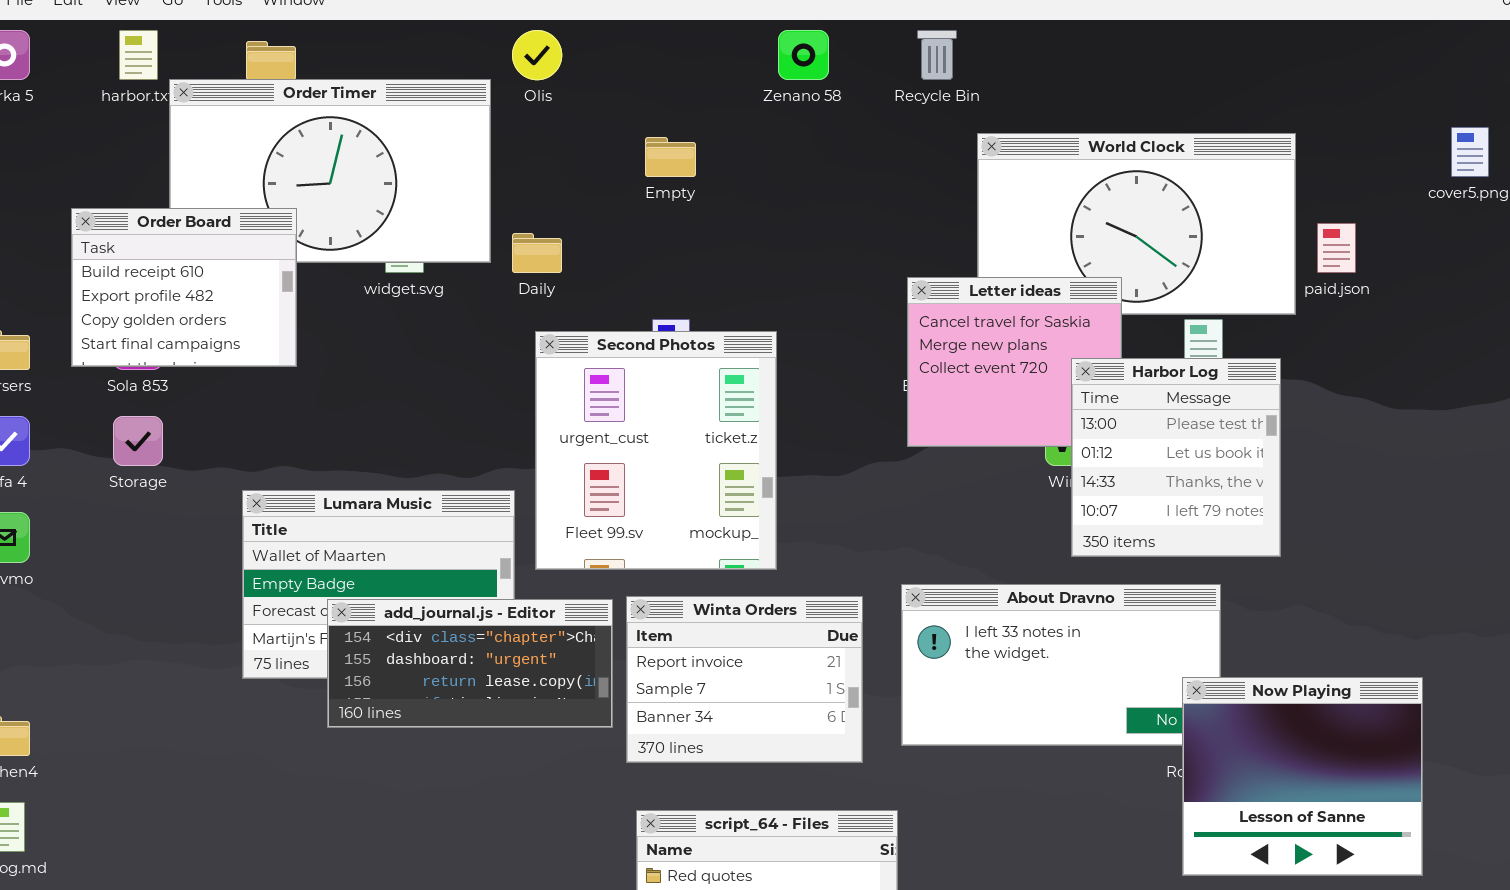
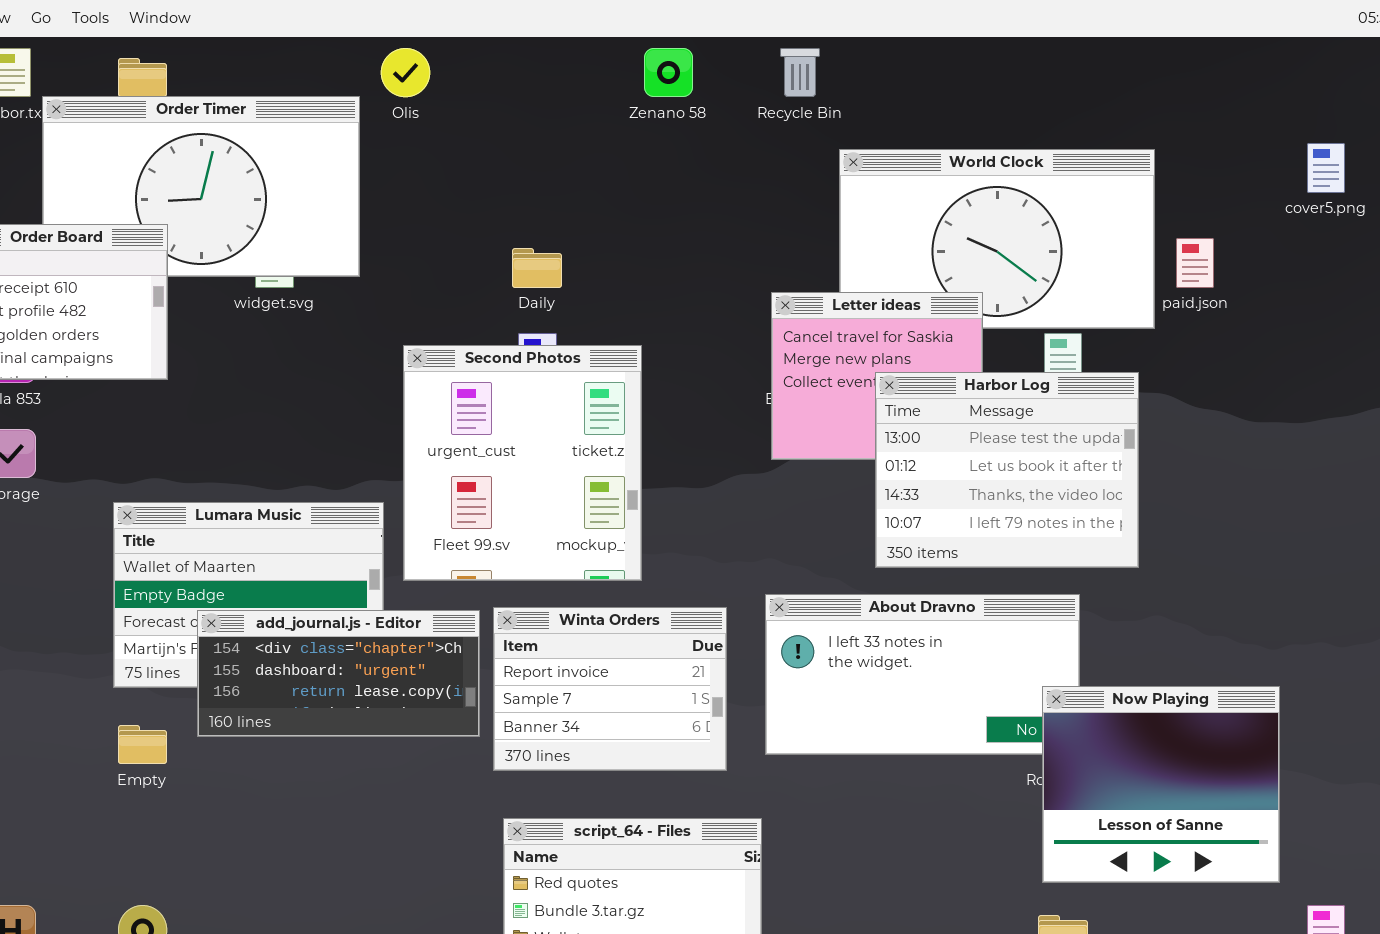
Empty: [645,137,696,177] -> [118,725,167,764], moved
Daily: [512,233,562,273] -> [512,248,562,288], moved
Harbor Log: [1071,358,1281,557] -> [875,372,1139,568], resized

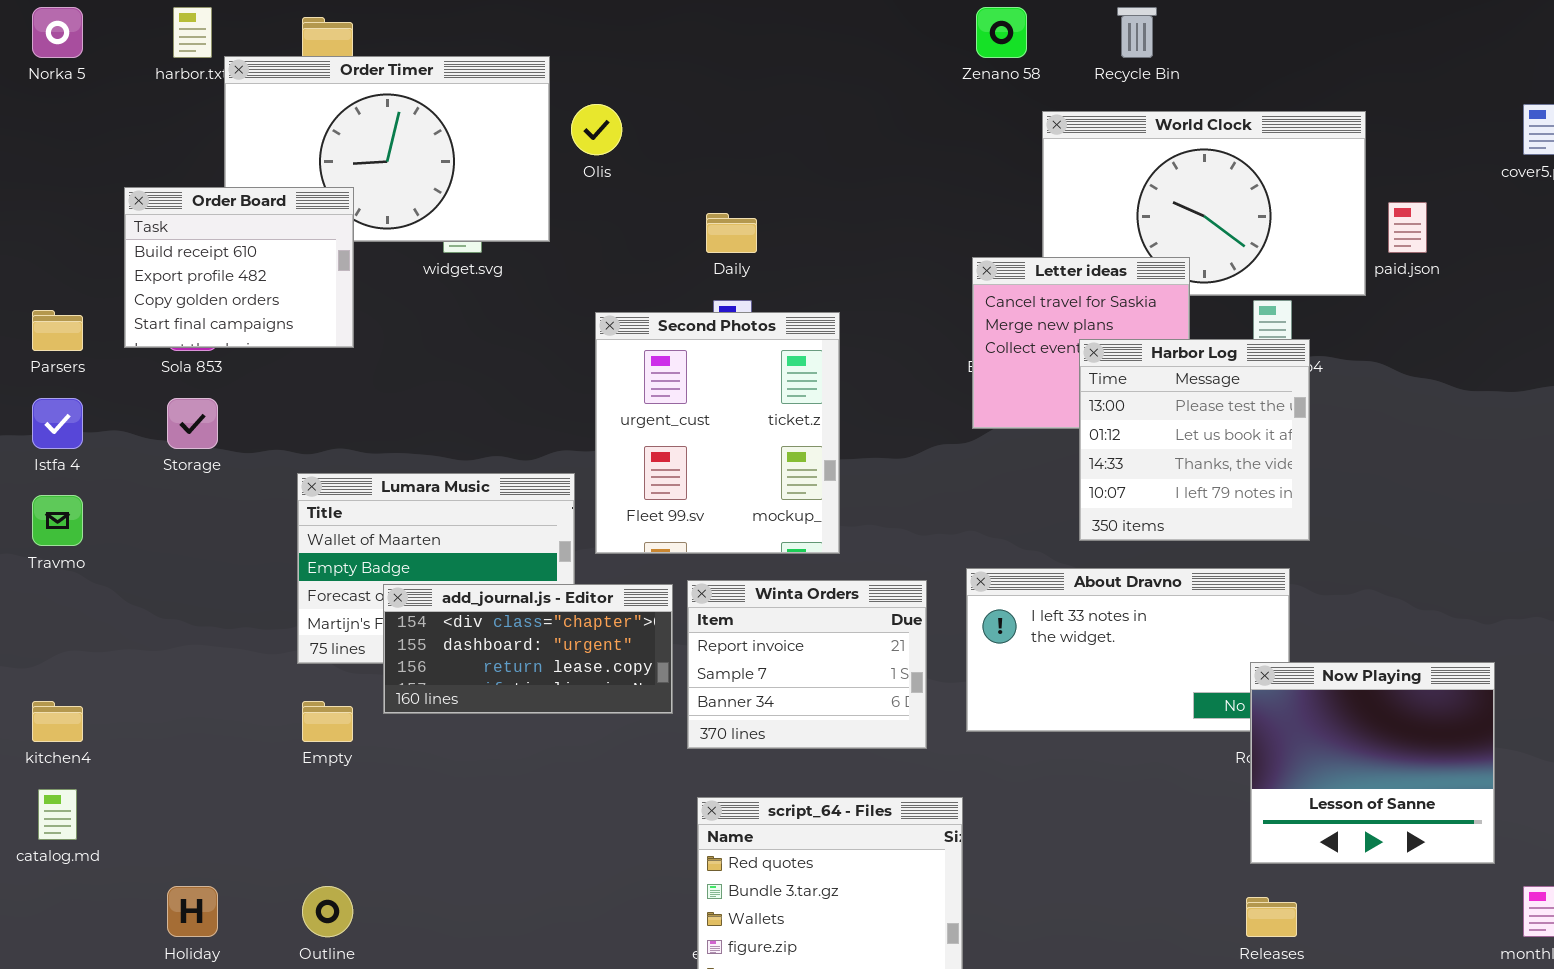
Olis: [381,48,430,97] -> [571,104,622,155], moved
Zenano 58: [644,48,693,97] -> [976,7,1027,58], moved
Recycle Bin: [780,48,820,97] -> [1117,7,1157,58], moved
Harbor Log: [875,372,1139,568] -> [1079,339,1310,541], resized

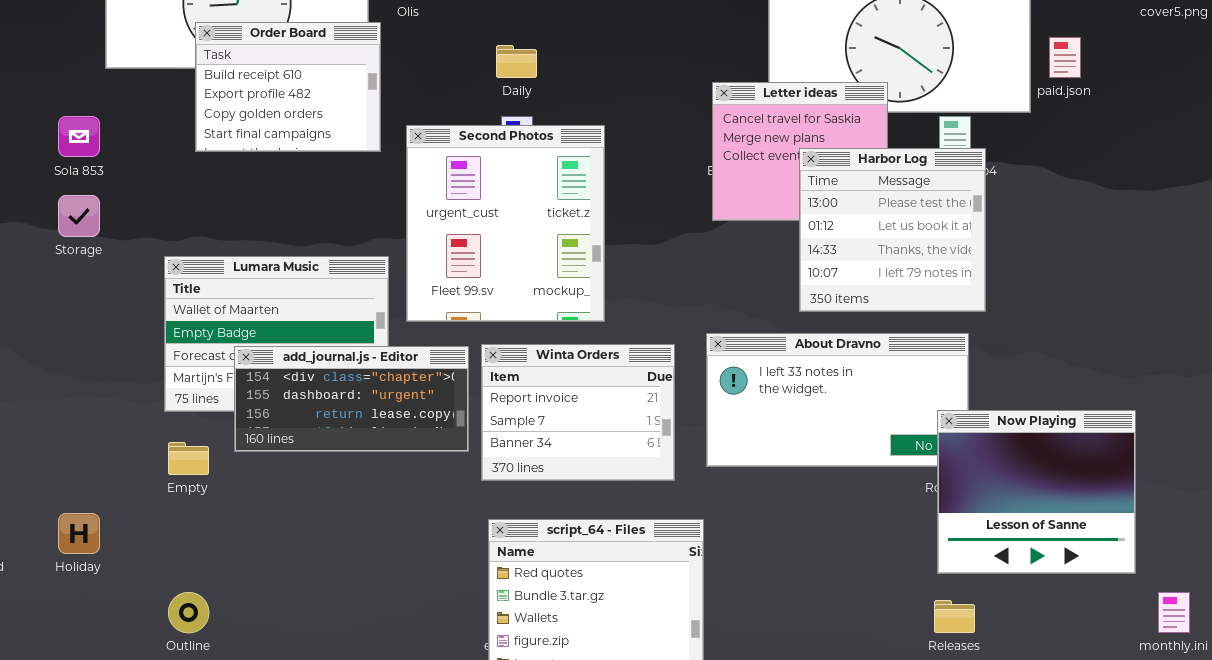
Order Board: [124,187,354,348] -> [195,22,381,152], moved
Holiday: [167,886,218,937] -> [58,513,100,554], moved

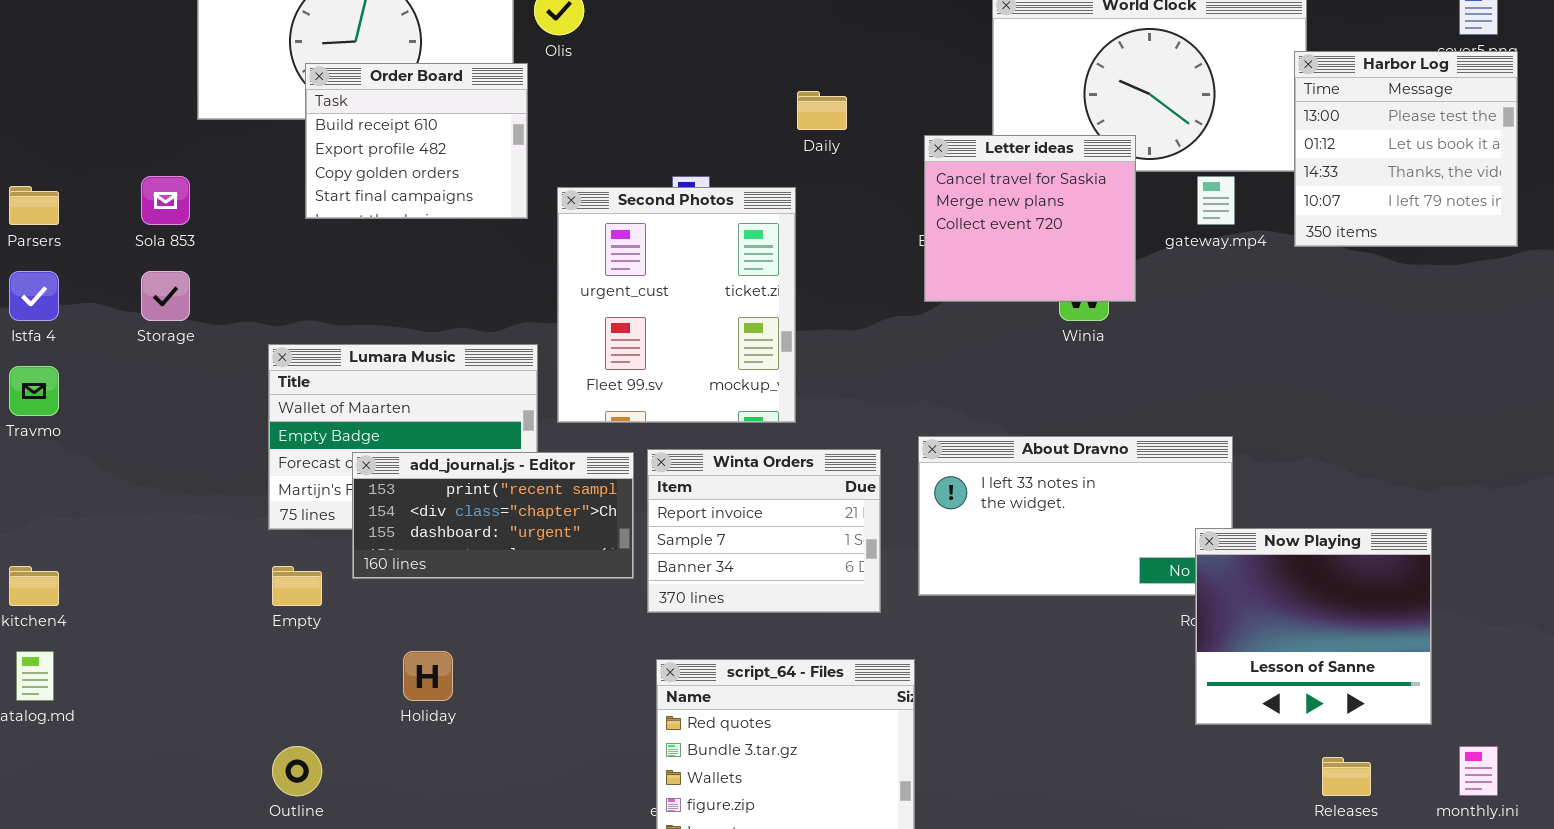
Daily: [496,45,537,78] -> [797,91,847,130], moved
Harbor Log: [799,148,986,312] -> [1294,51,1518,247], moved
add_journal.js - Editor: [234,346,469,452] -> [352,452,634,579], scrolled up 1 row
Holiday: [58,513,100,554] -> [403,651,453,701], moved
Releases: [934,600,975,633] -> [1322,757,1371,796], moved

